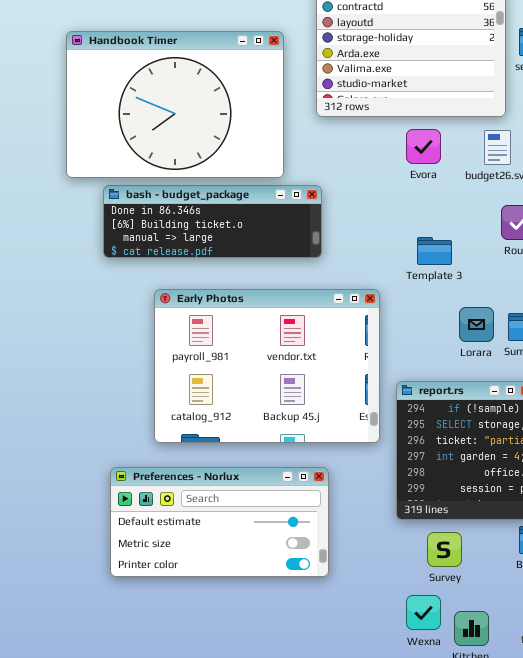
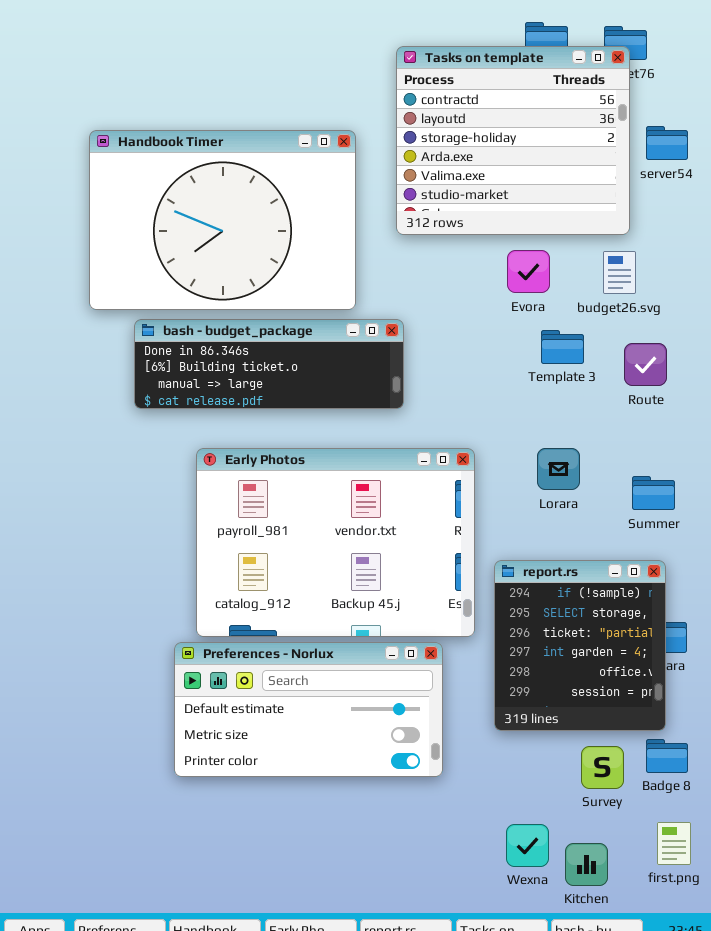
Template 3: [417,237,452,265] -> [541,330,584,364], moved
Lorara: [459,307,494,342] -> [537,448,580,490], moved
Preferences - Norlux: [110,467,329,577] -> [174,642,443,777], moved
Survey: [427,532,462,567] -> [581,746,624,789], moved

